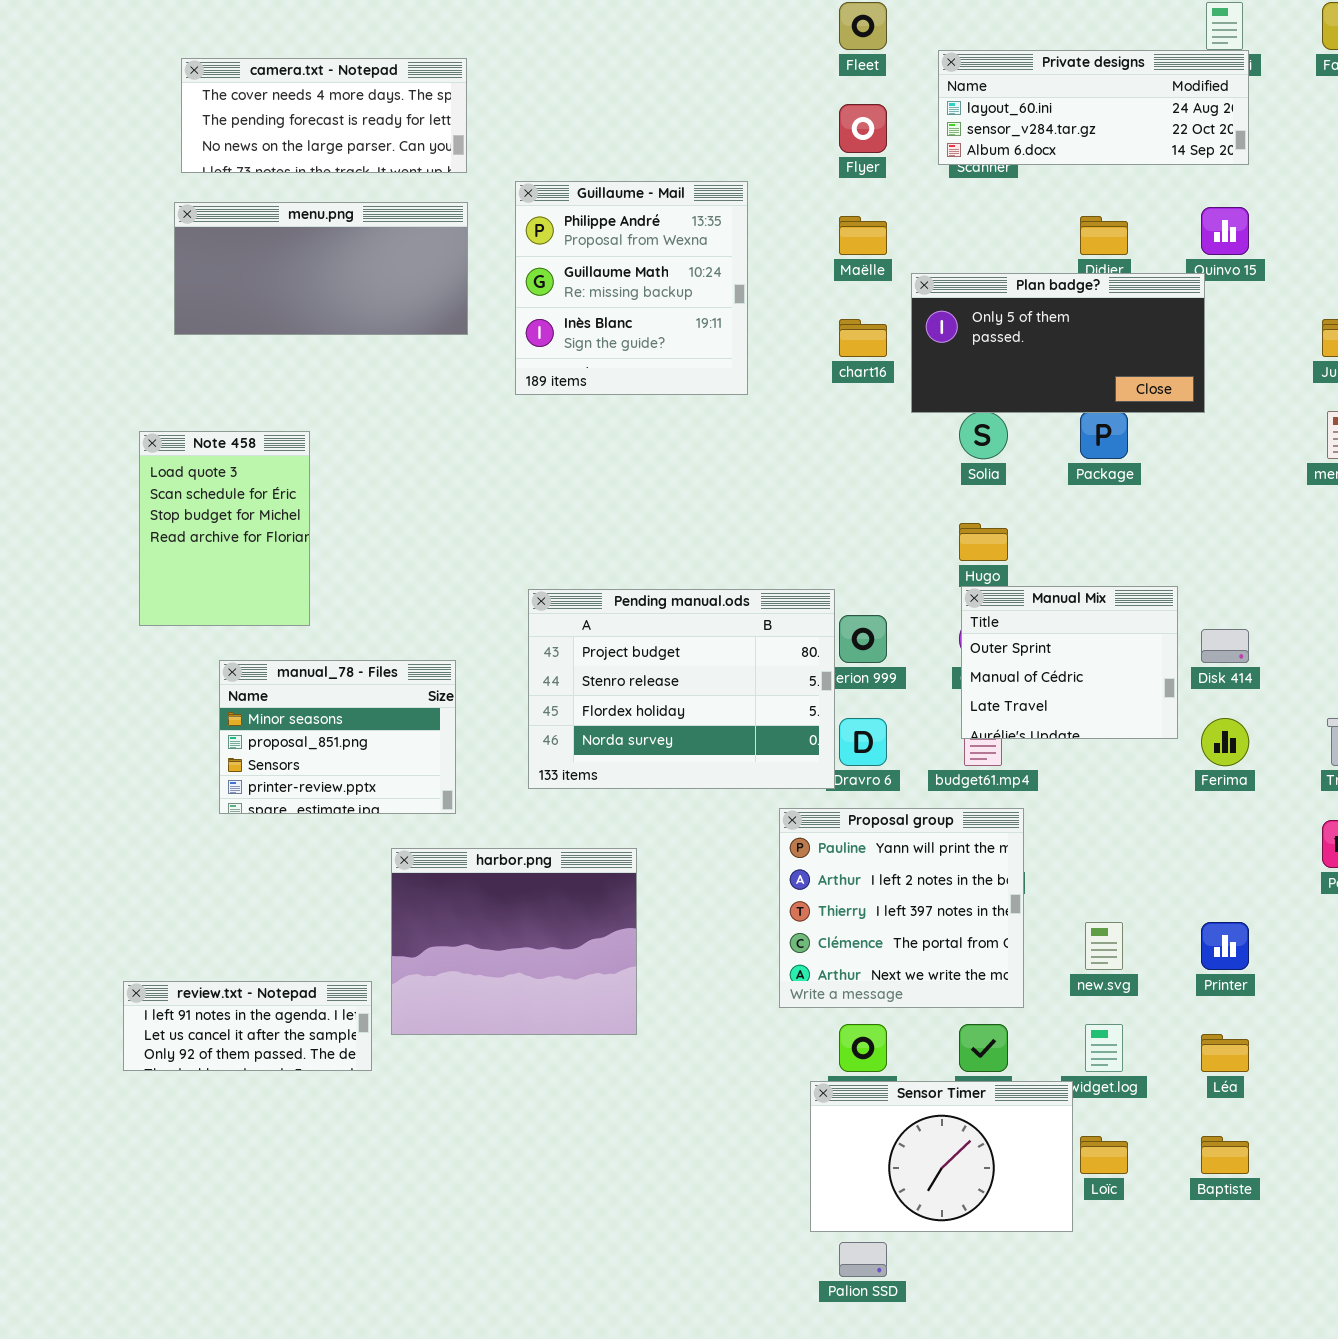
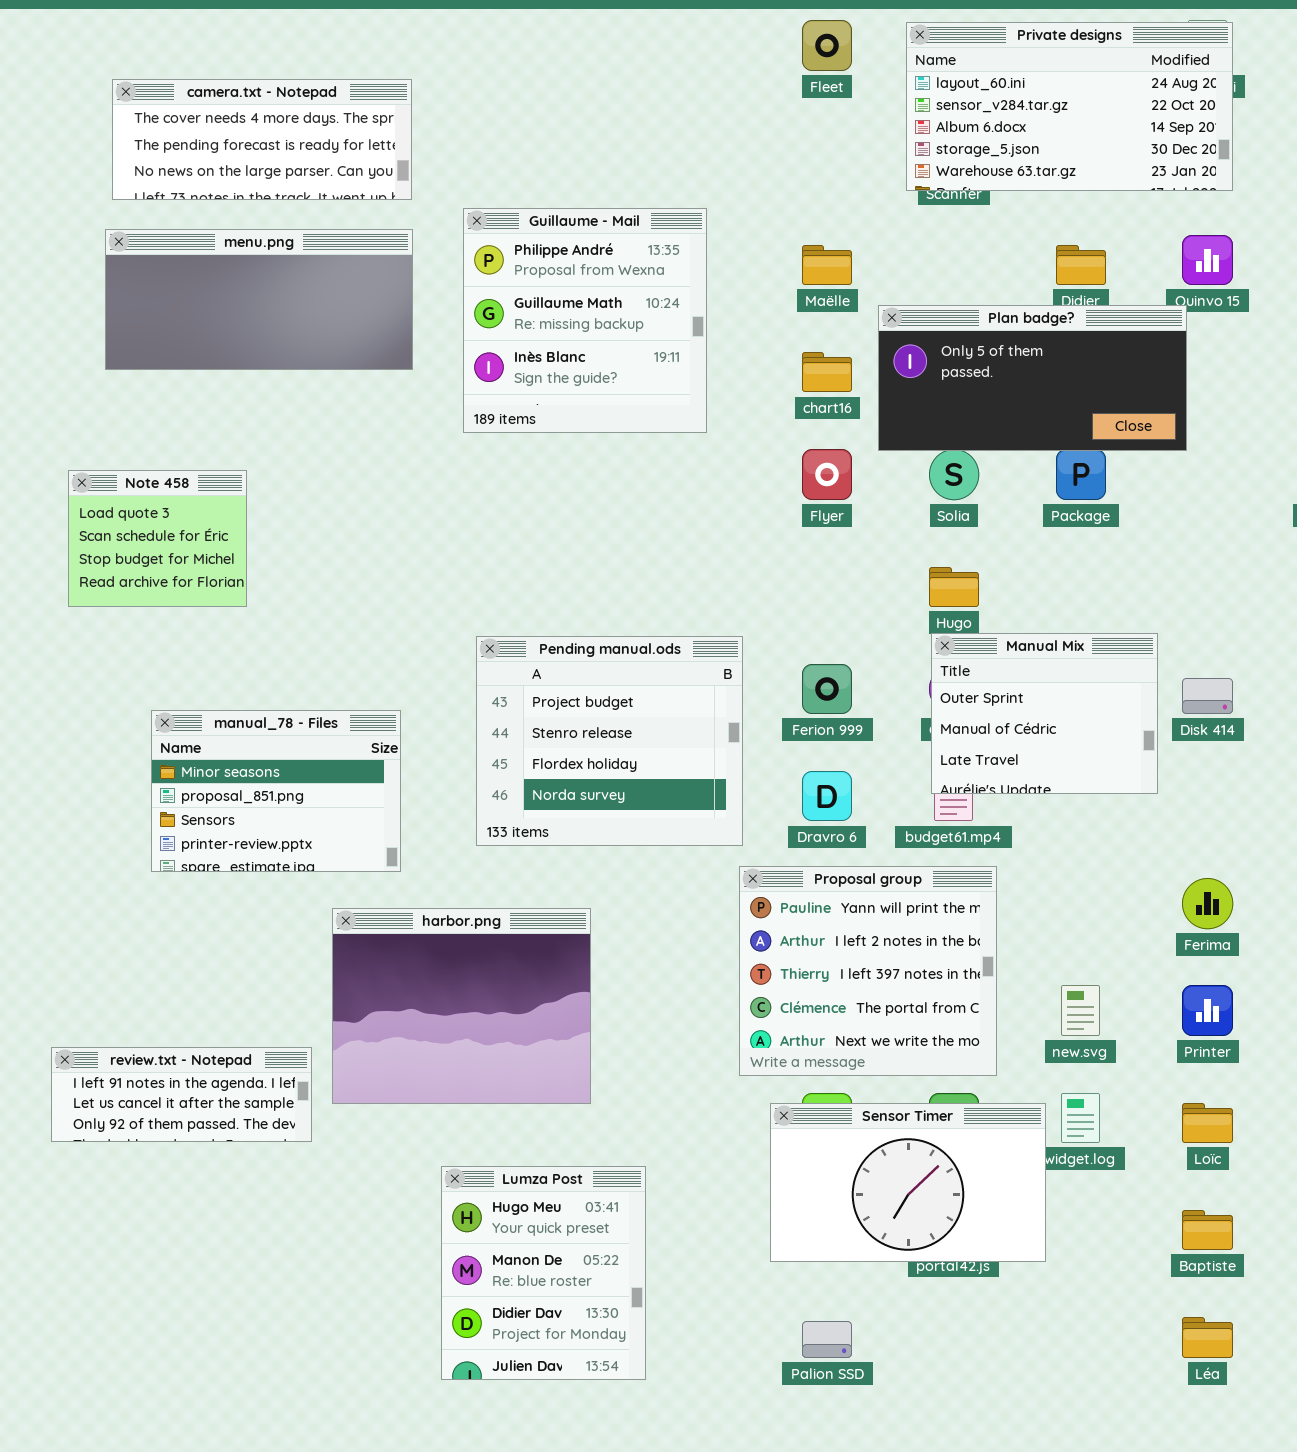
Private designs: [938,50,1249,165] -> [906,22,1233,191], resized
Flyer: [839,104,887,153] -> [802,449,852,500], moved
Note 458: [139,431,310,626] -> [68,470,247,607], resized
Pending manual.ods: [528,589,835,789] -> [476,636,743,846], resized
Ferima: [1201,718,1249,766] -> [1182,878,1233,929], moved
Léa: [1201,1034,1249,1072] -> [1182,1317,1233,1358], moved
Sensor Timer: [810,1081,1073,1232] -> [770,1103,1046,1262], moved
Lumza Post: none -> [441,1166,646,1380], opened
Loïc: [1080,1136,1128,1174] -> [1182,1103,1233,1143], moved

